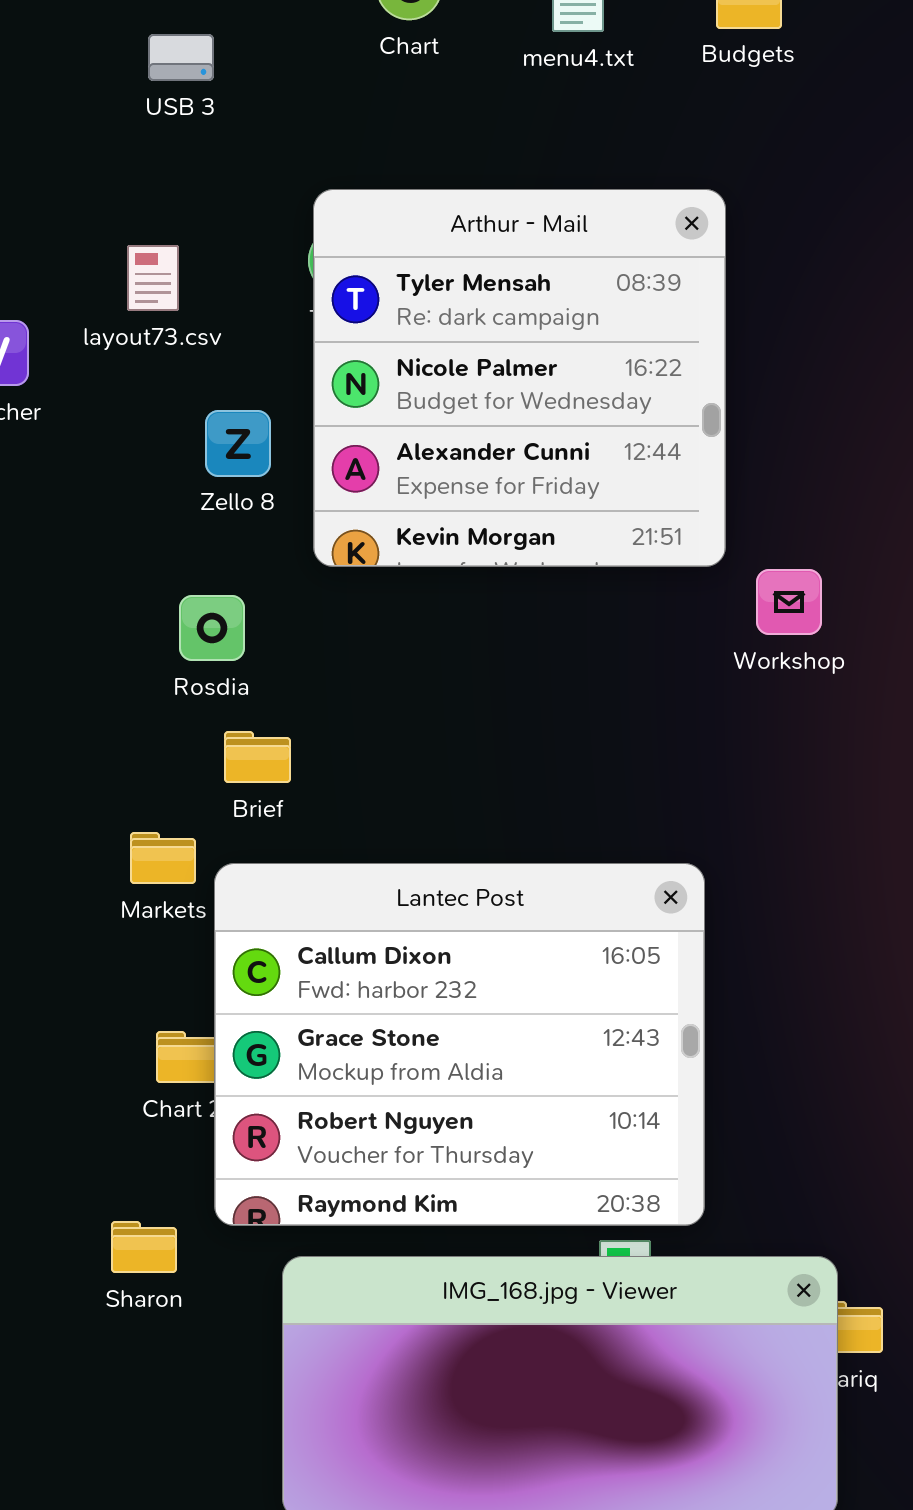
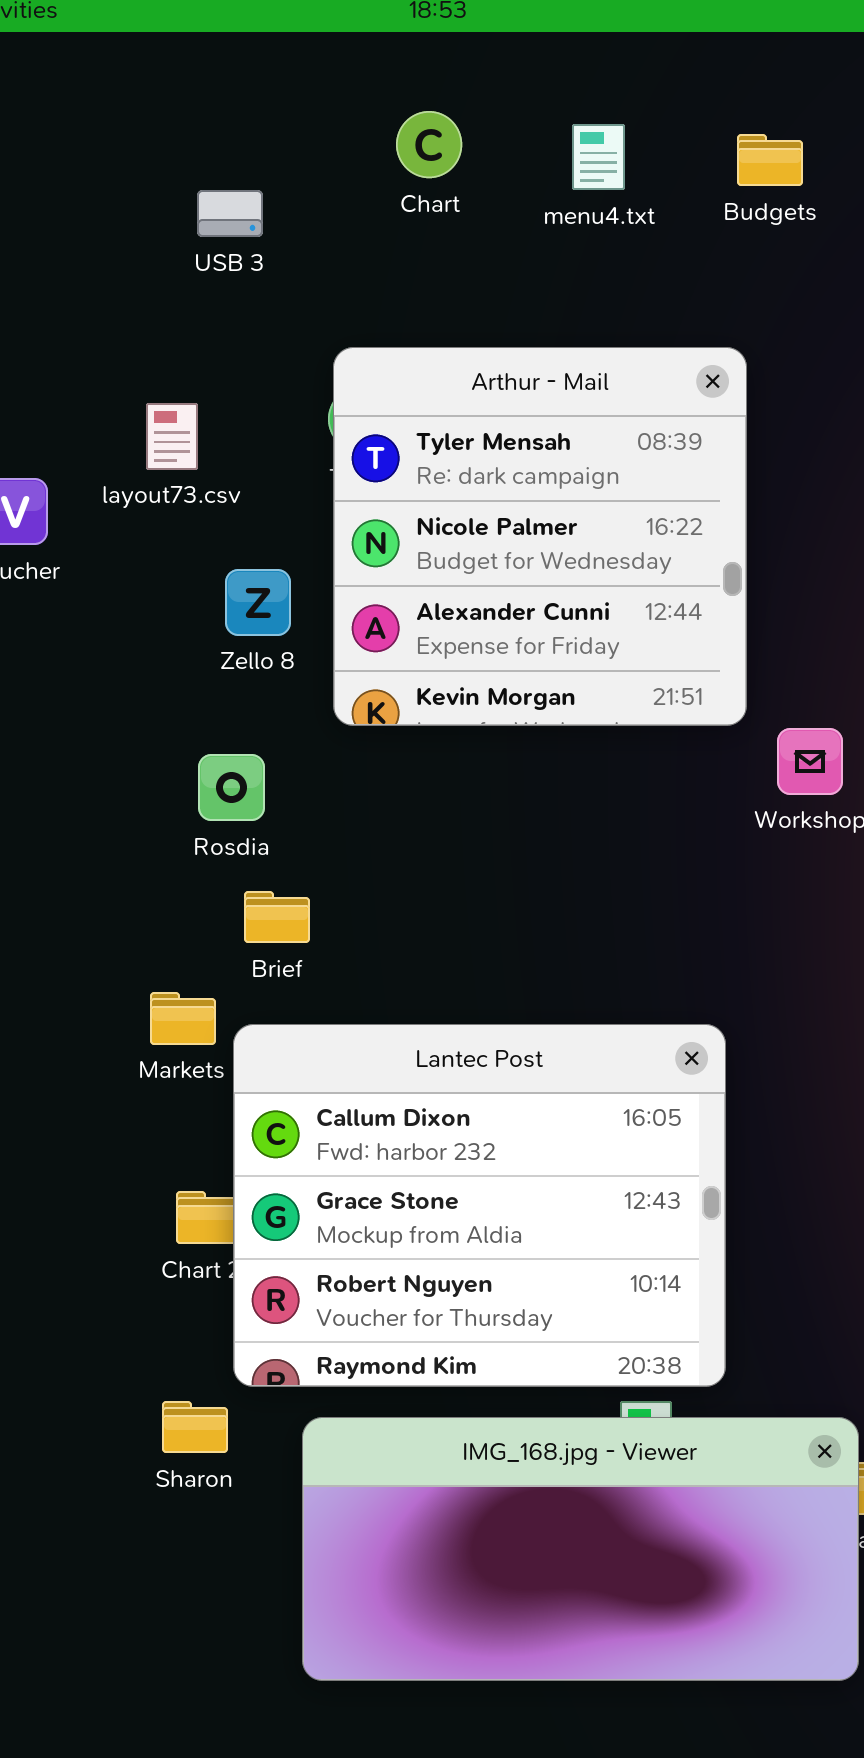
USB 3: [148,34,214,81] -> [197,190,263,237], moved
Sharon: [111,1221,177,1273] -> [162,1401,228,1453], moved

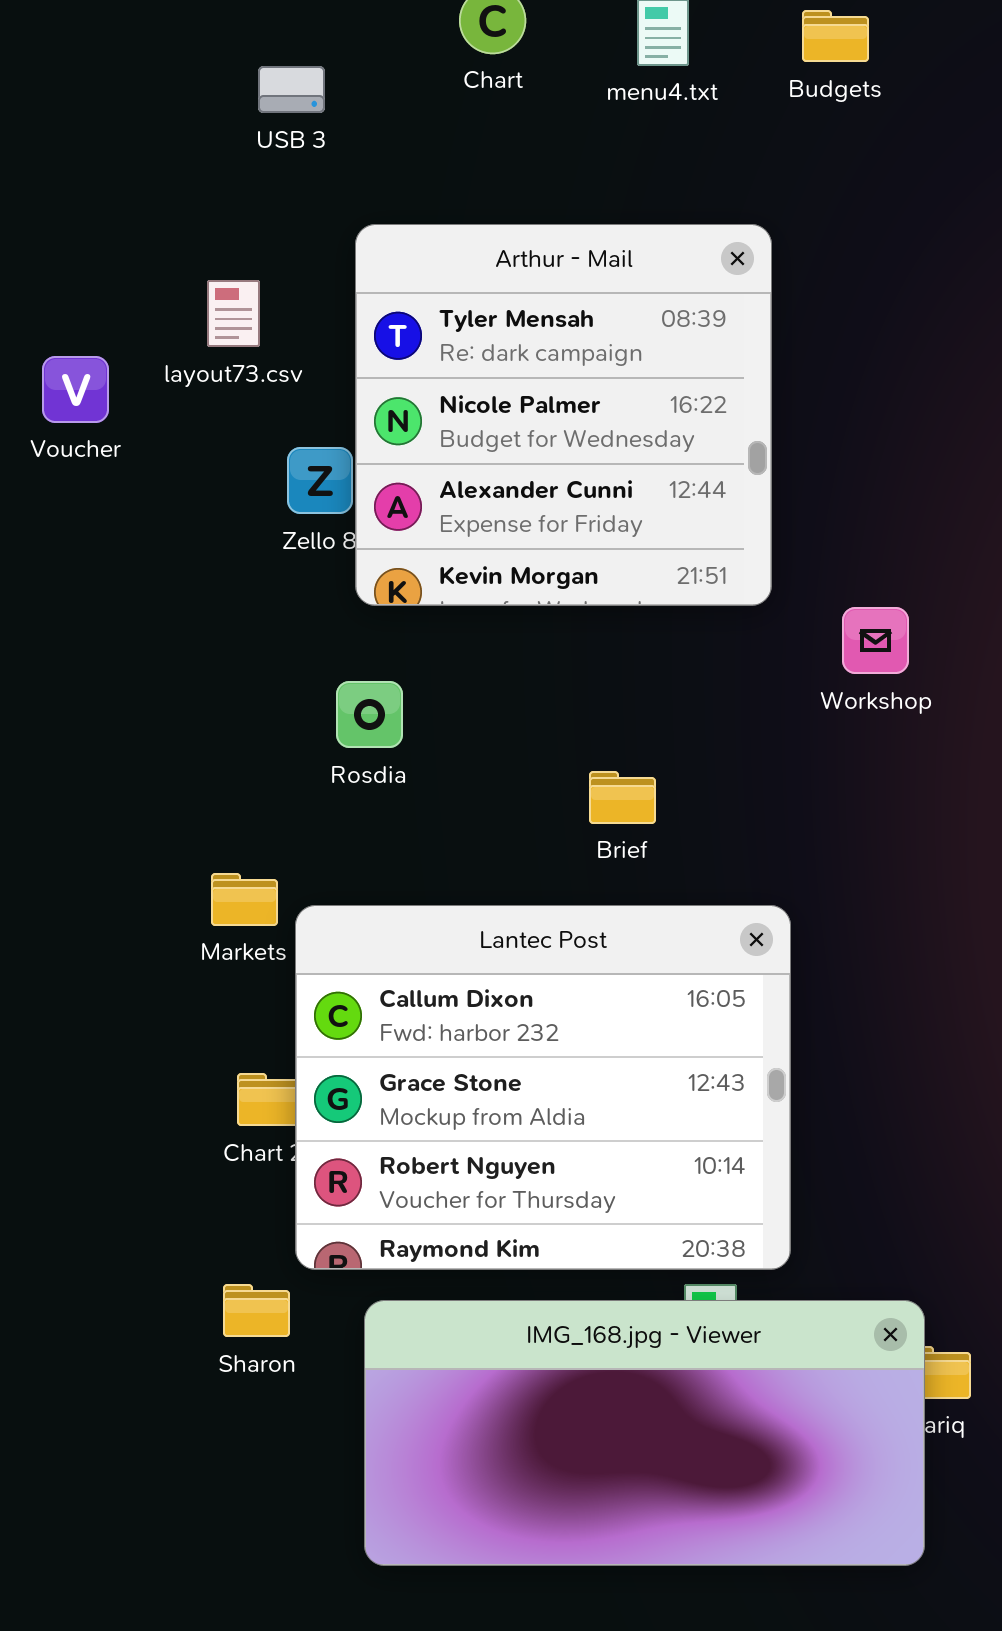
Arthur - Mail: [333,347,747,726] -> [355,224,772,606], moved
Rosdia: [198,754,265,821] -> [336,681,403,748], moved
Brief: [244,891,310,943] -> [589,771,656,824], moved

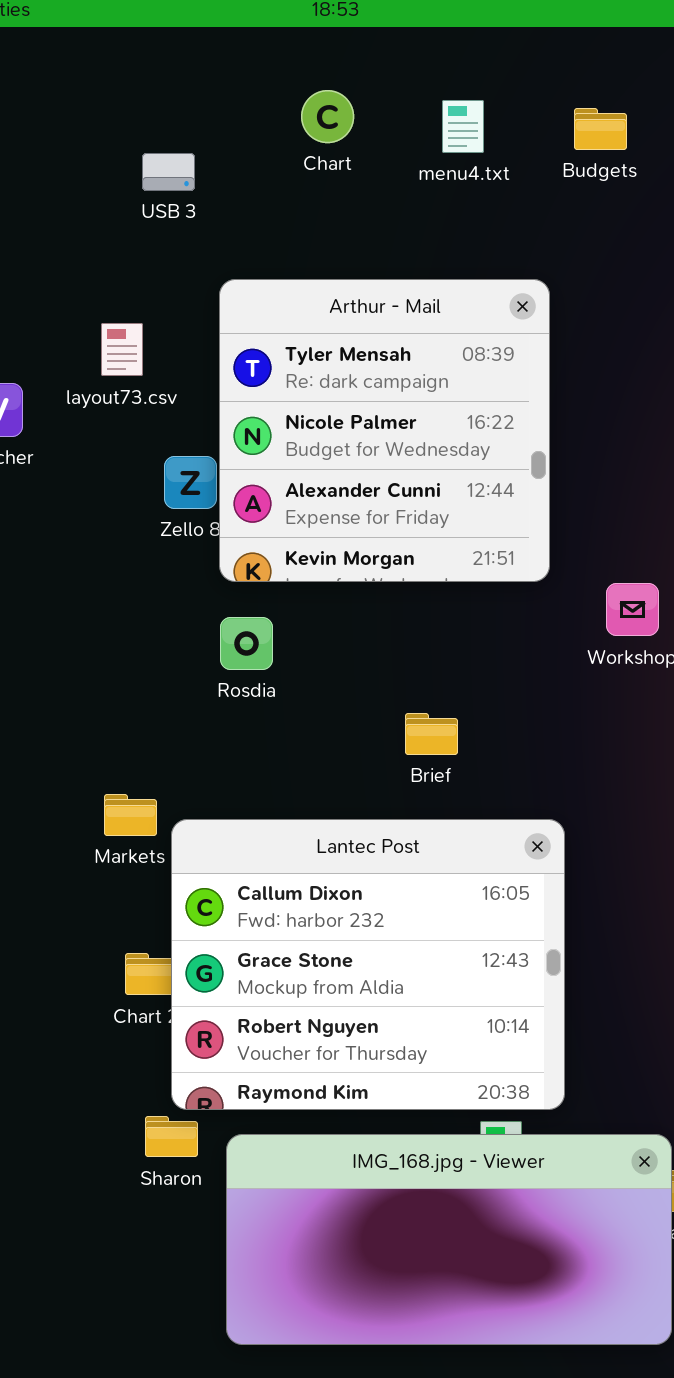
Rosdia: [336,681,403,748] -> [220,617,273,670], moved
Sharon: [223,1284,290,1337] -> [145,1116,198,1157], moved

